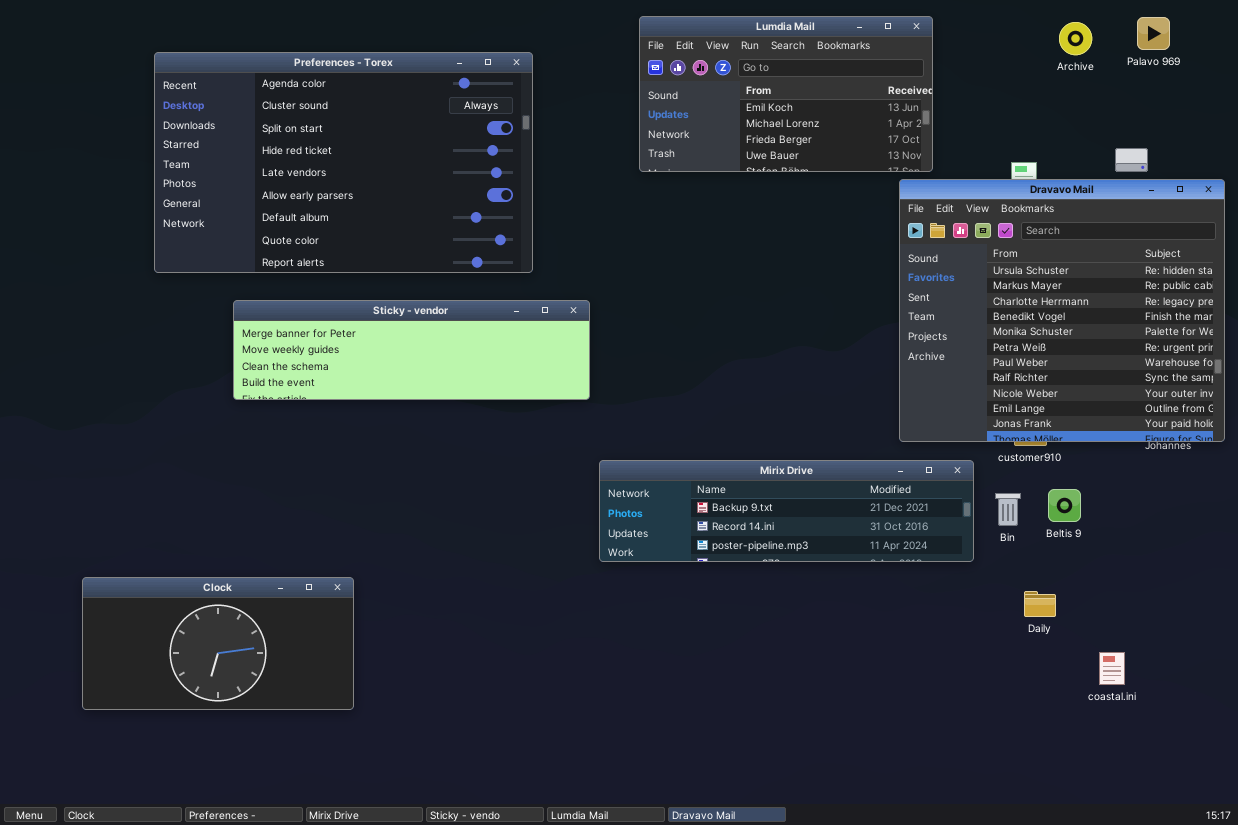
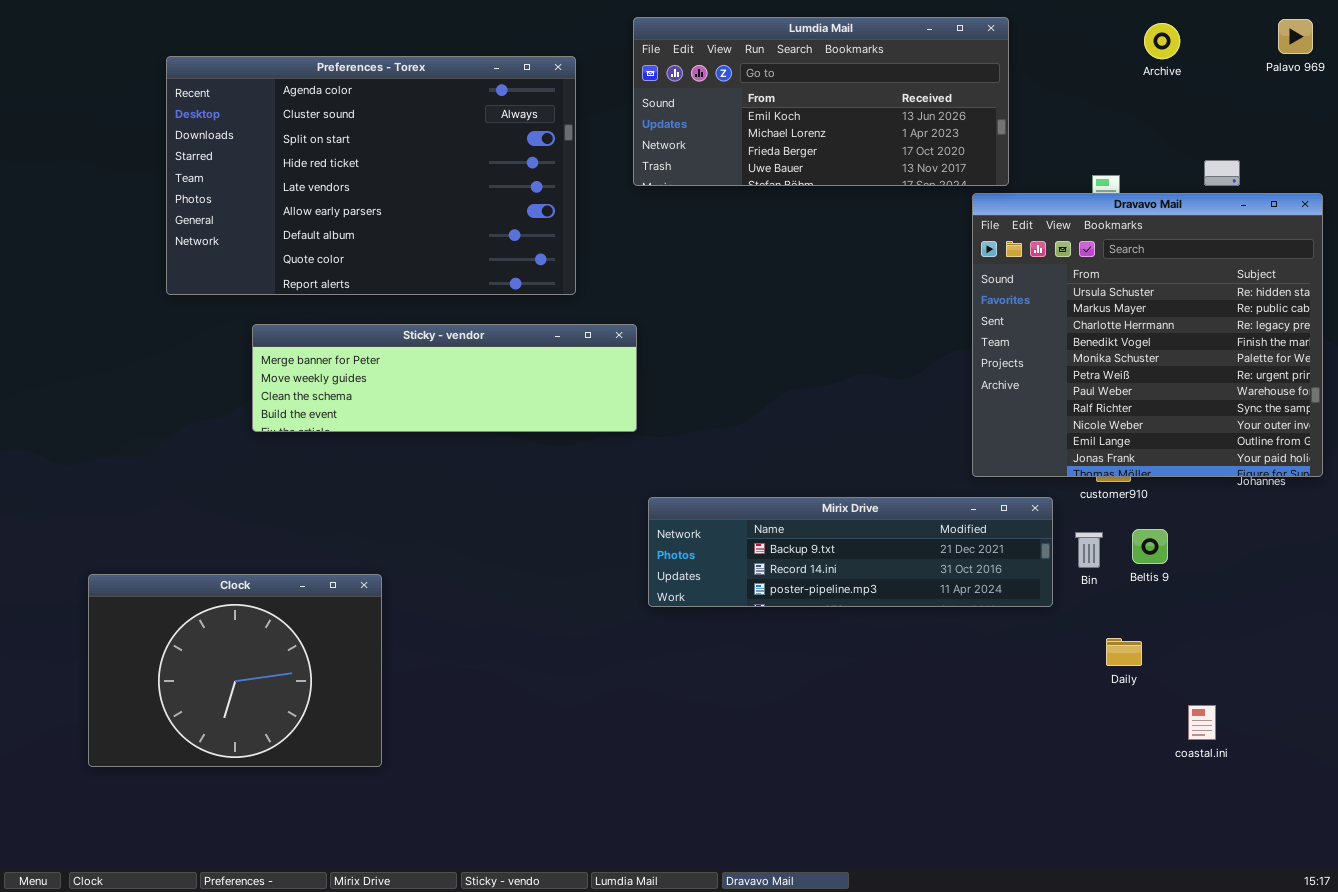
Lumdia Mail: [639,16,933,172] -> [633,17,1009,186], resized
Palavo 969: [1137,17,1170,50] -> [1278,19,1313,54], moved
Clock: [82,577,354,710] -> [88,574,382,767], resized

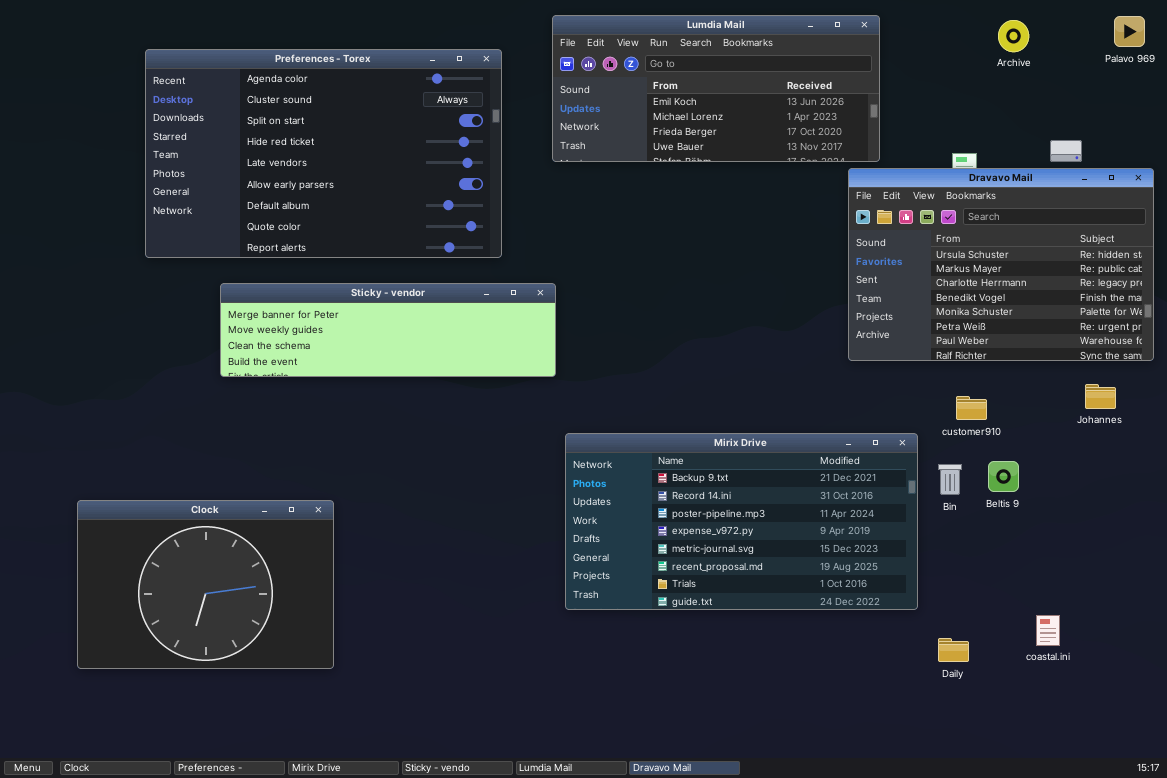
Dravavo Mail: [972,193,1323,477] -> [848,168,1154,361], resized
Mirix Drive: [648,497,1053,607] -> [565,433,918,610], resized
Daily: [1106,638,1142,666] -> [938,638,969,662], moved

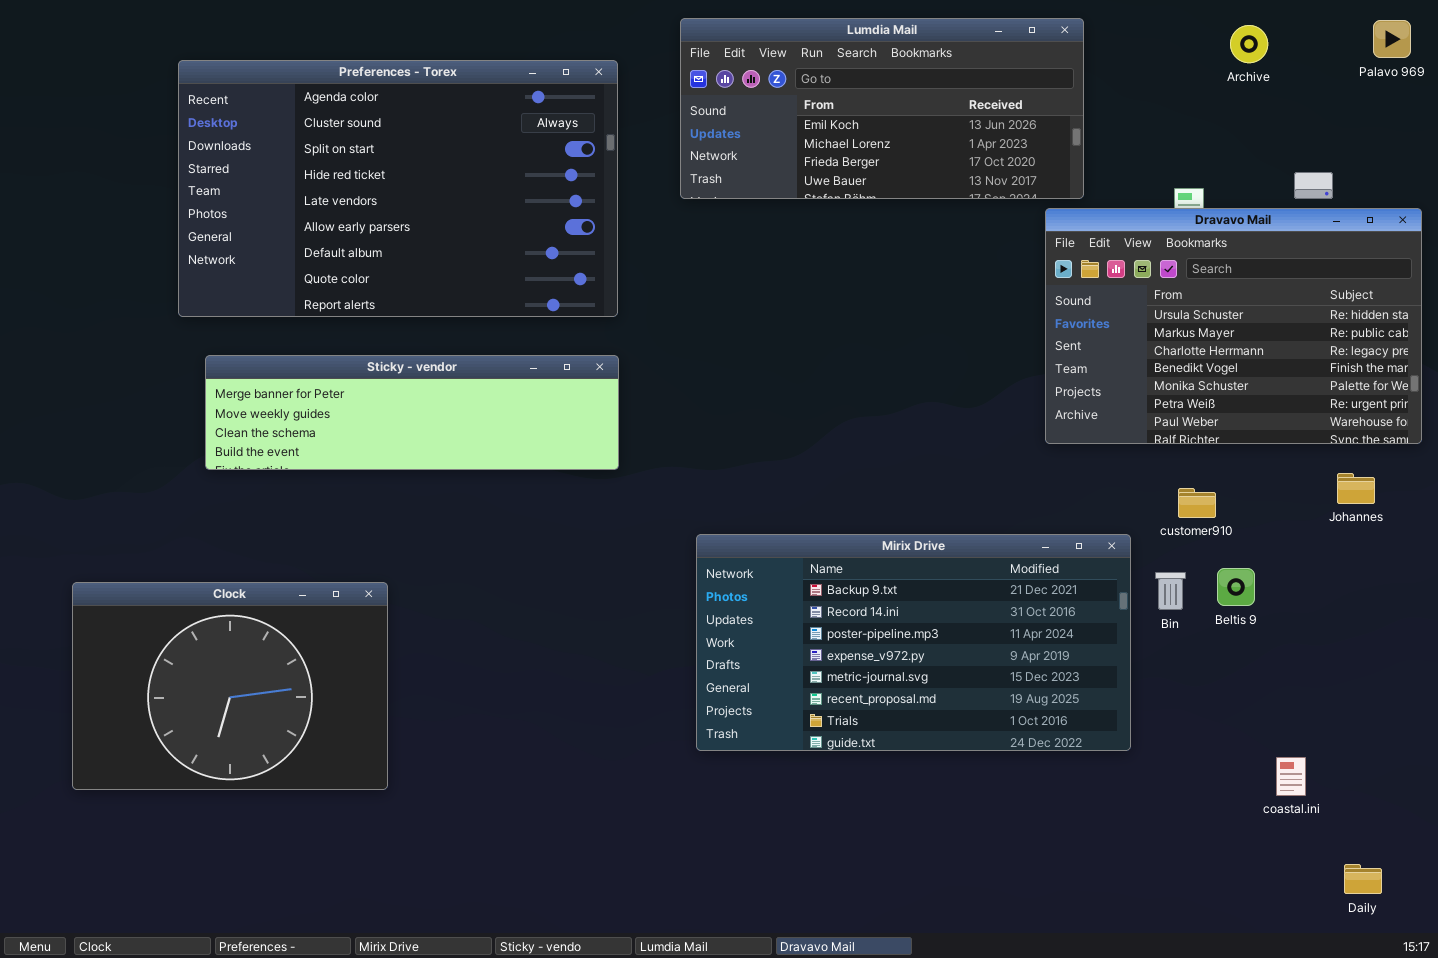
Sticky - vendor: [220,283,556,377] -> [205,355,619,470], moved
Clock: [77,500,334,669] -> [72,582,388,790], moved
Daily: [938,638,969,662] -> [1344,864,1382,894], moved

